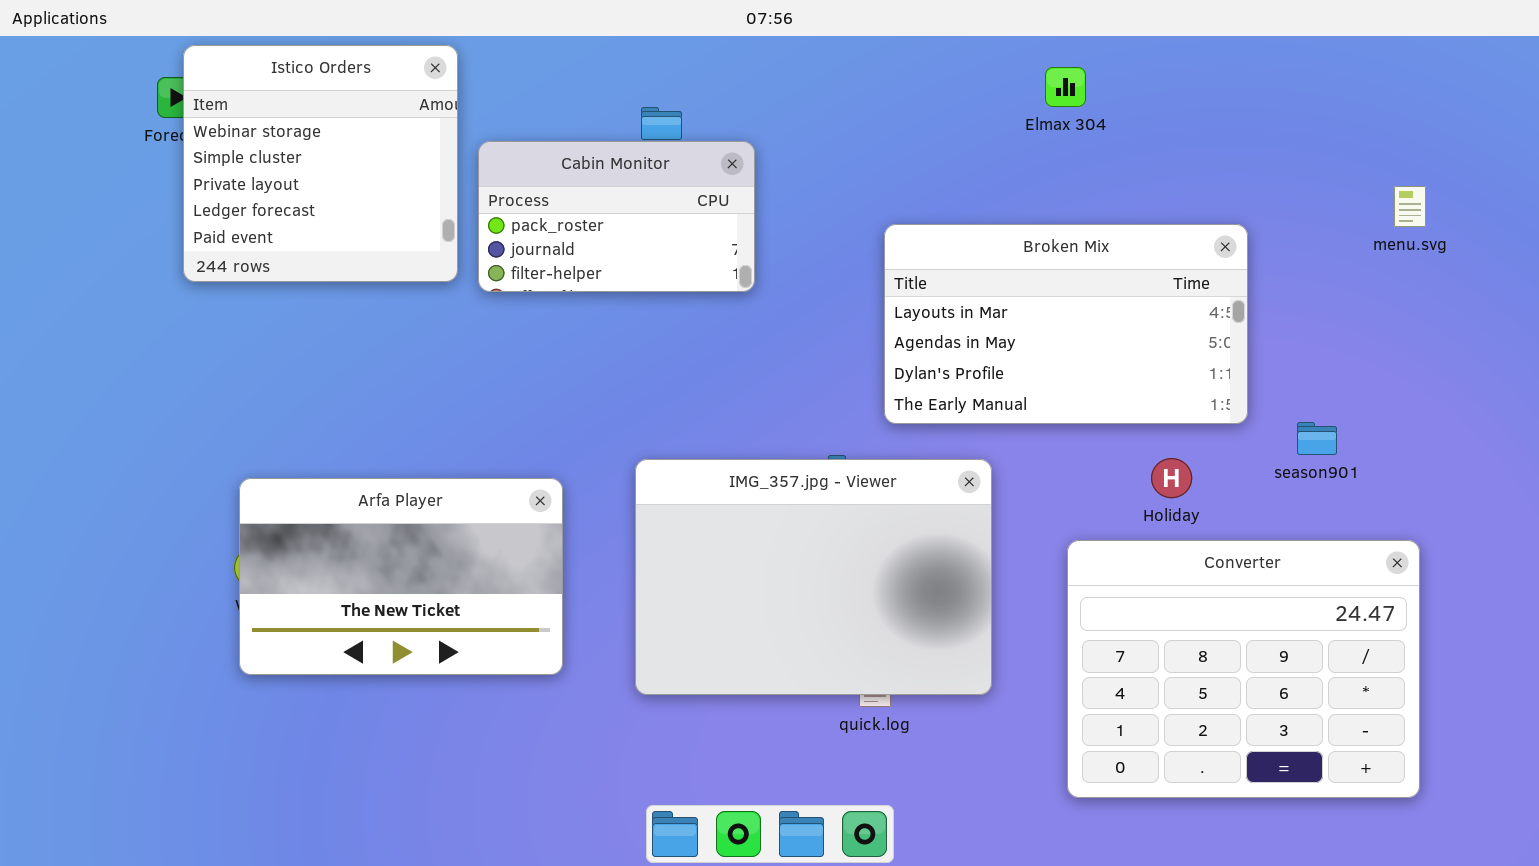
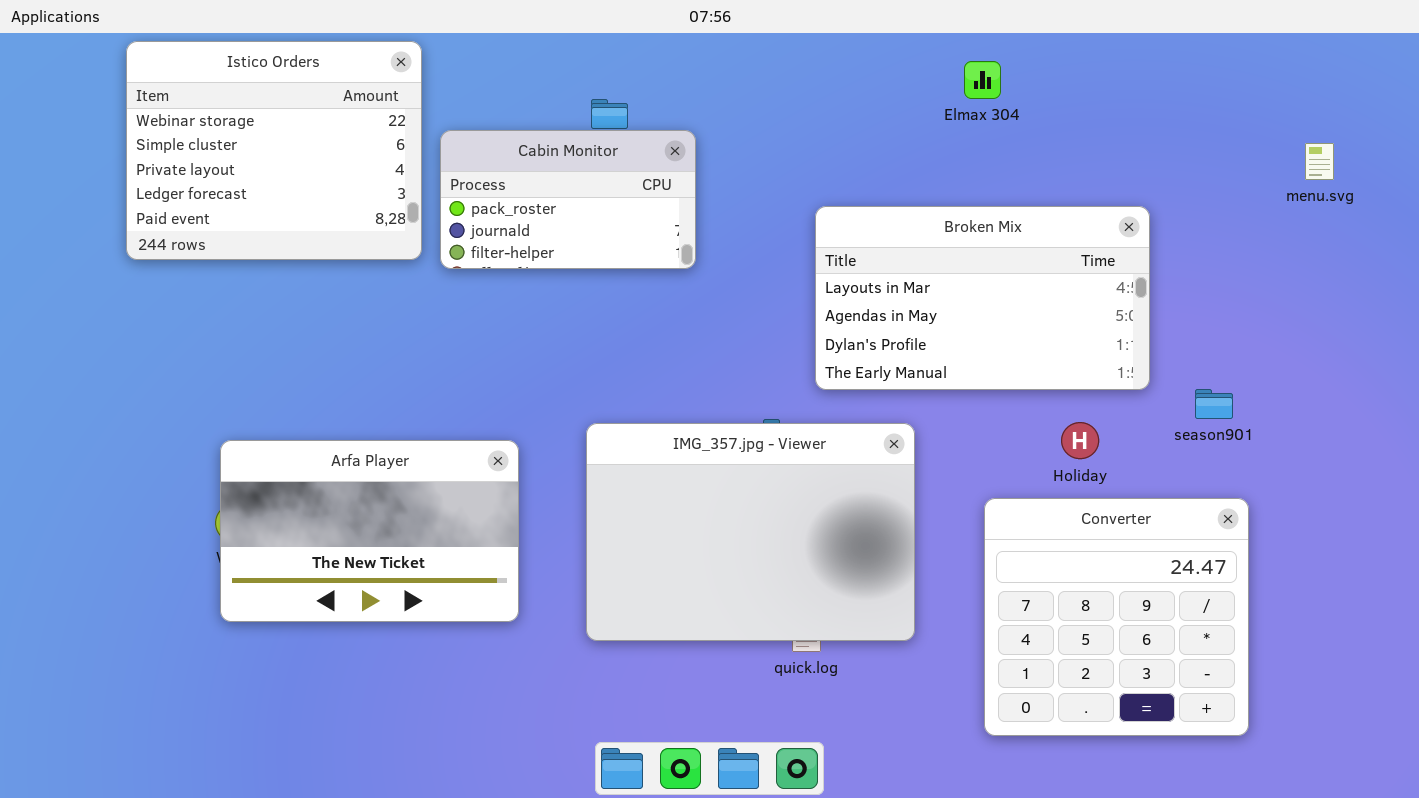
Istico Orders: [183,45,458,282] -> [126,41,422,260], resized
menu.svg: [1394,186,1426,227] -> [1305,143,1334,180], moved
Converter: [1067,540,1420,798] -> [984,498,1249,736], resized

